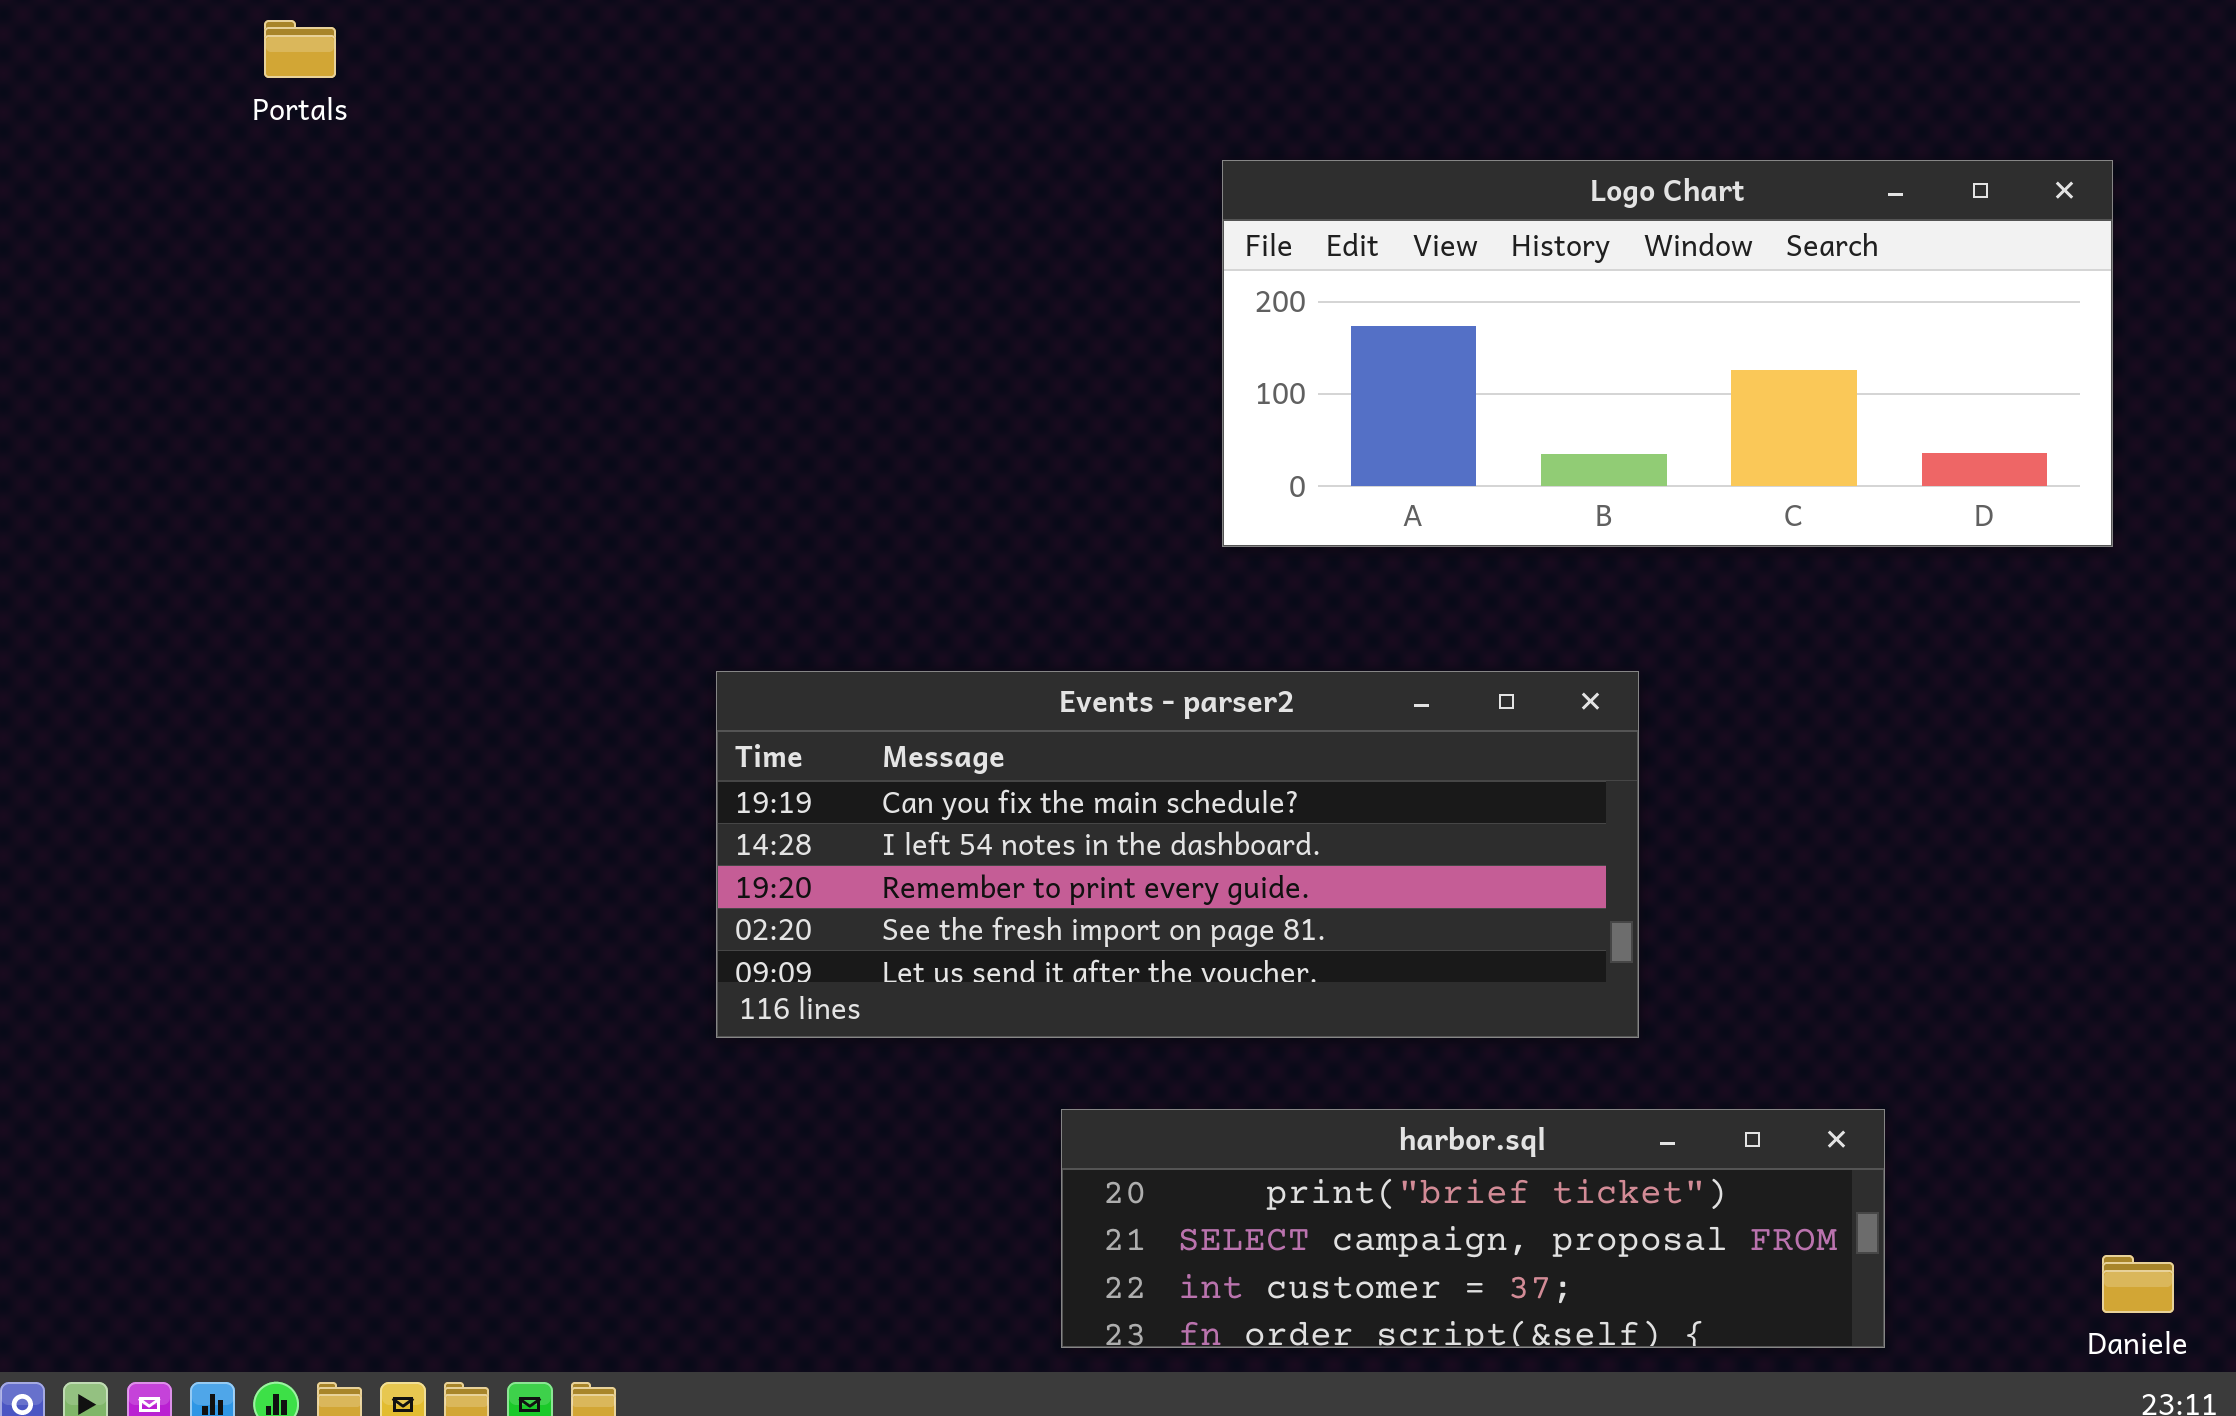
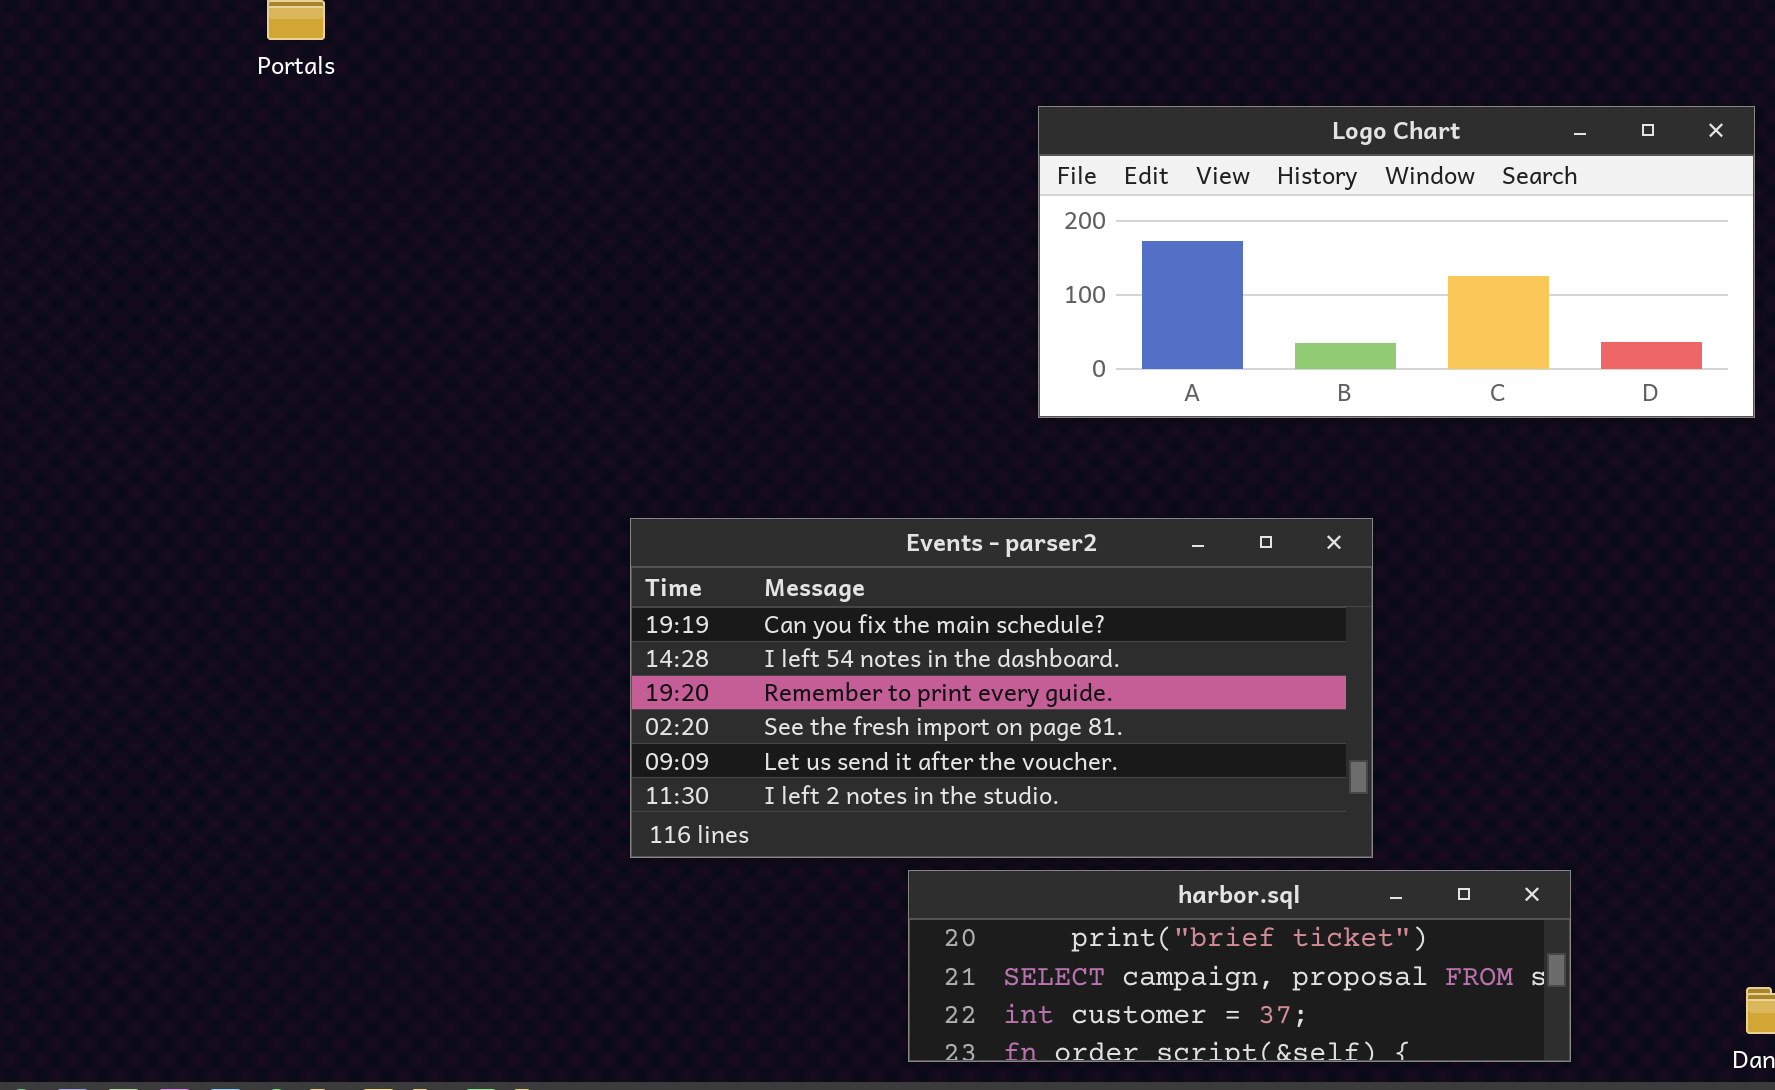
Events - parser2: [716,671,1639,1038] -> [630,518,1373,858], resized

